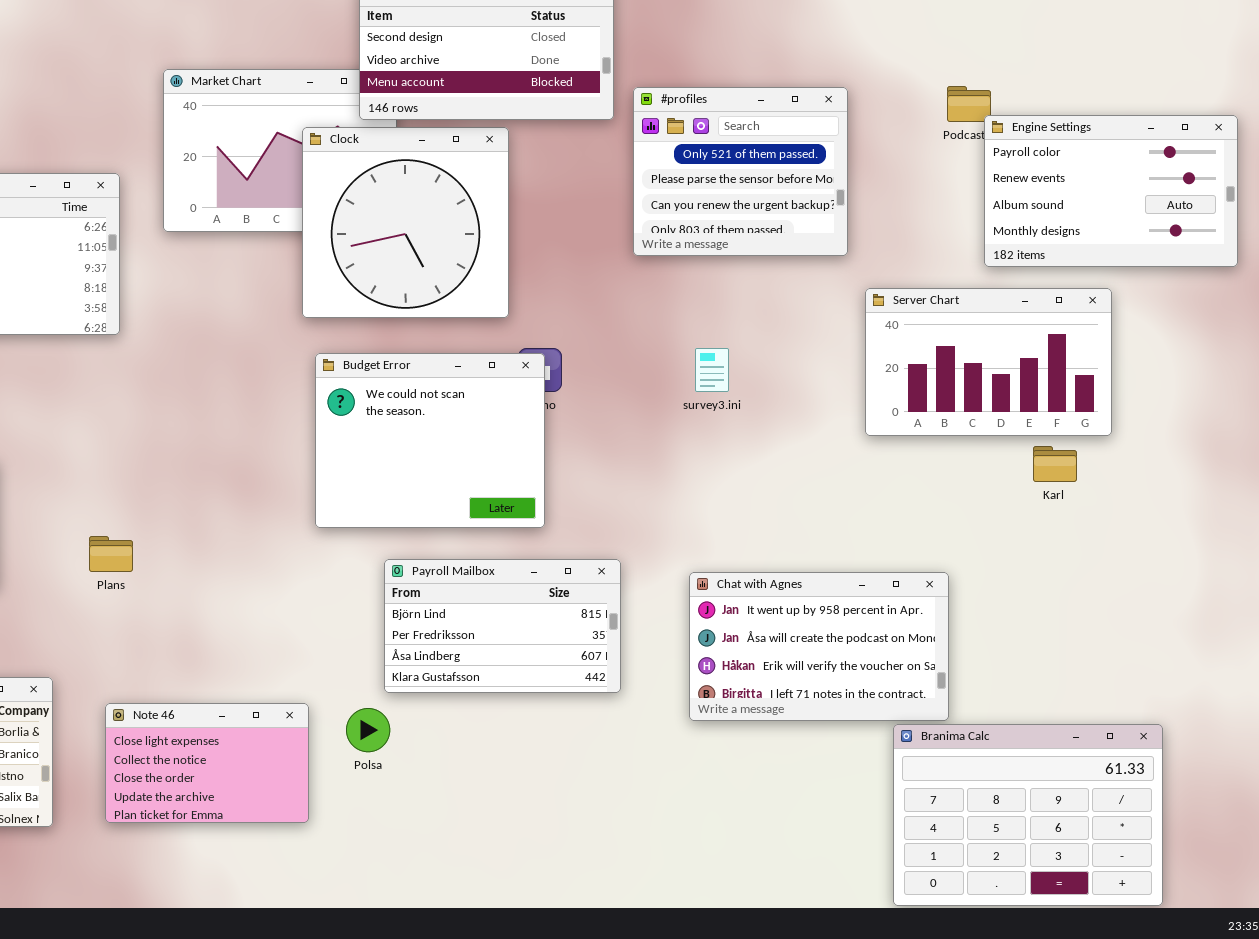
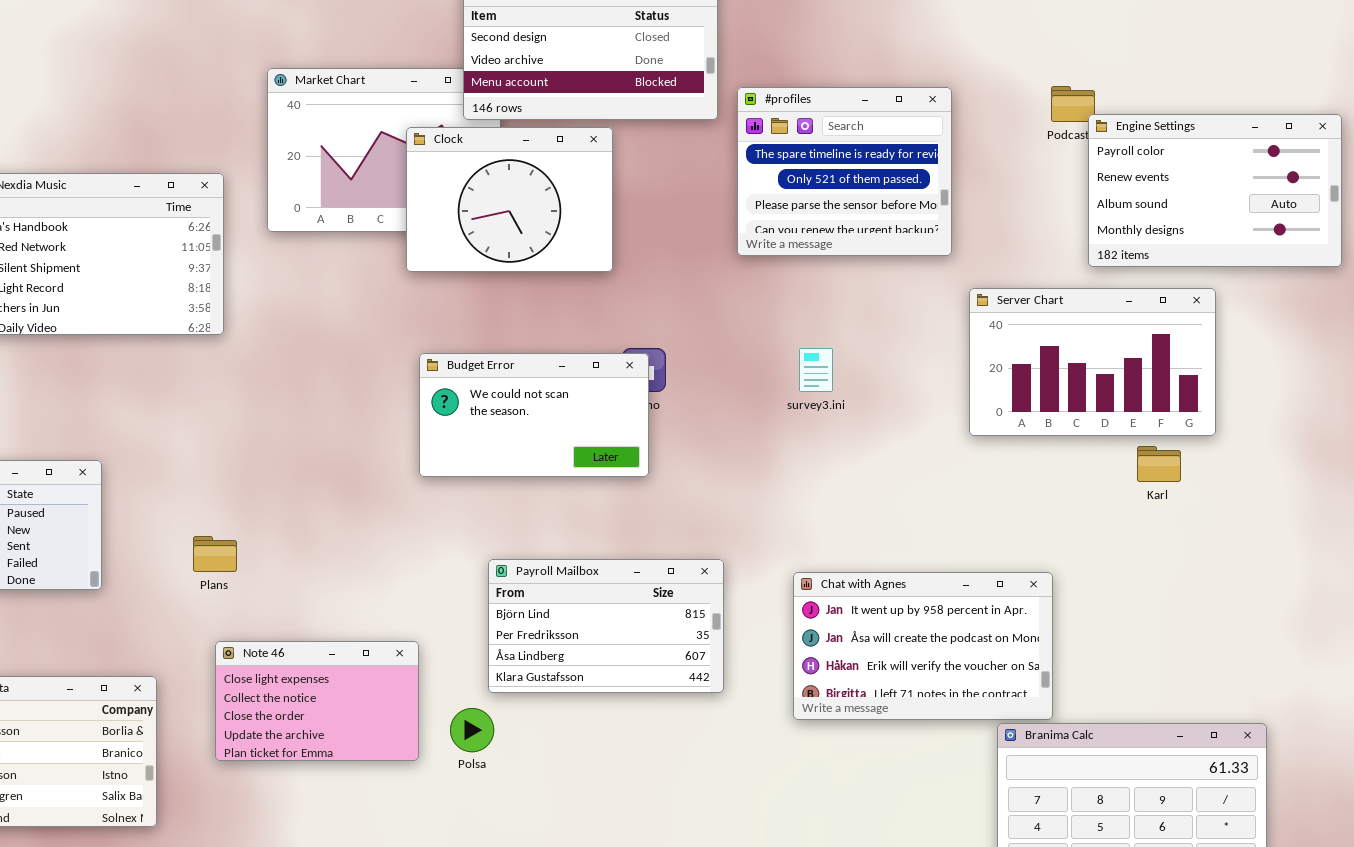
#profiles: [633,87,848,256] -> [737,87,952,256], scrolled up 1 row
Clock: [302,127,509,318] -> [406,127,613,272], resized
Budget Error: [315,353,545,528] -> [419,353,649,477], resized
Note 46: [105,703,309,823] -> [215,641,419,761], moved

